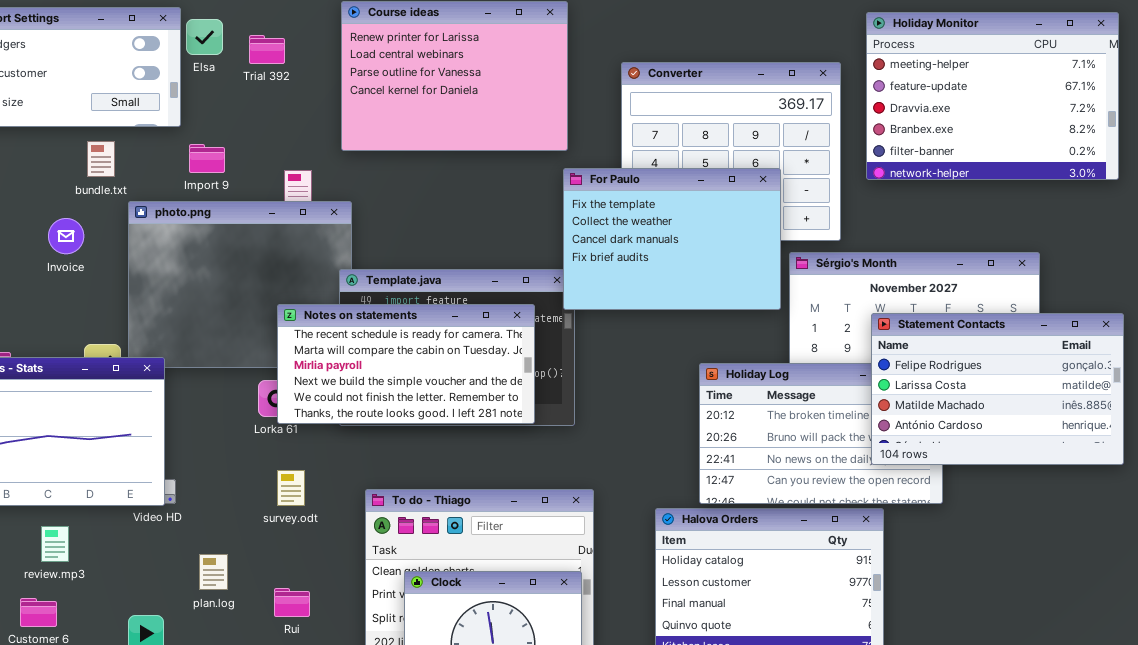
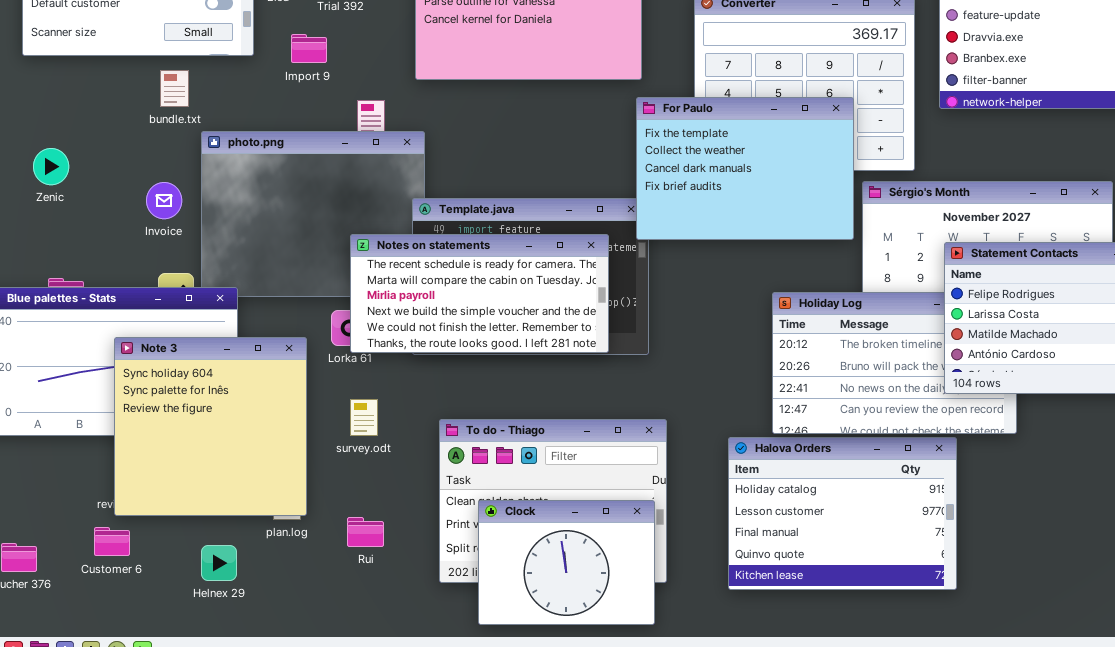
Import 9: [189,144,225,173] -> [291,34,327,63], moved
Invoice: [48,218,84,254] -> [146,182,182,219], moved
Note 3: none -> [114,337,307,516], opened

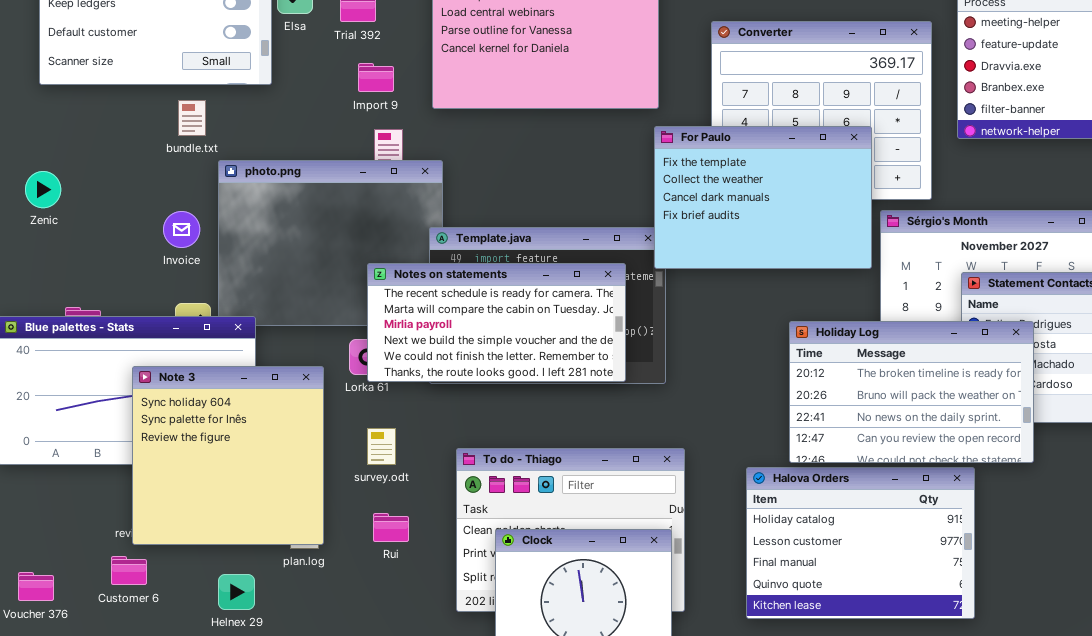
Import 9: [291,34,327,63] -> [358,63,394,92], moved
Zenic: [33,148,69,185] -> [25,171,61,208], moved
Holiday Log: [772,292,1017,434] -> [789,321,1034,463], raised
Rui: [347,517,384,547] -> [373,513,409,542], moved

